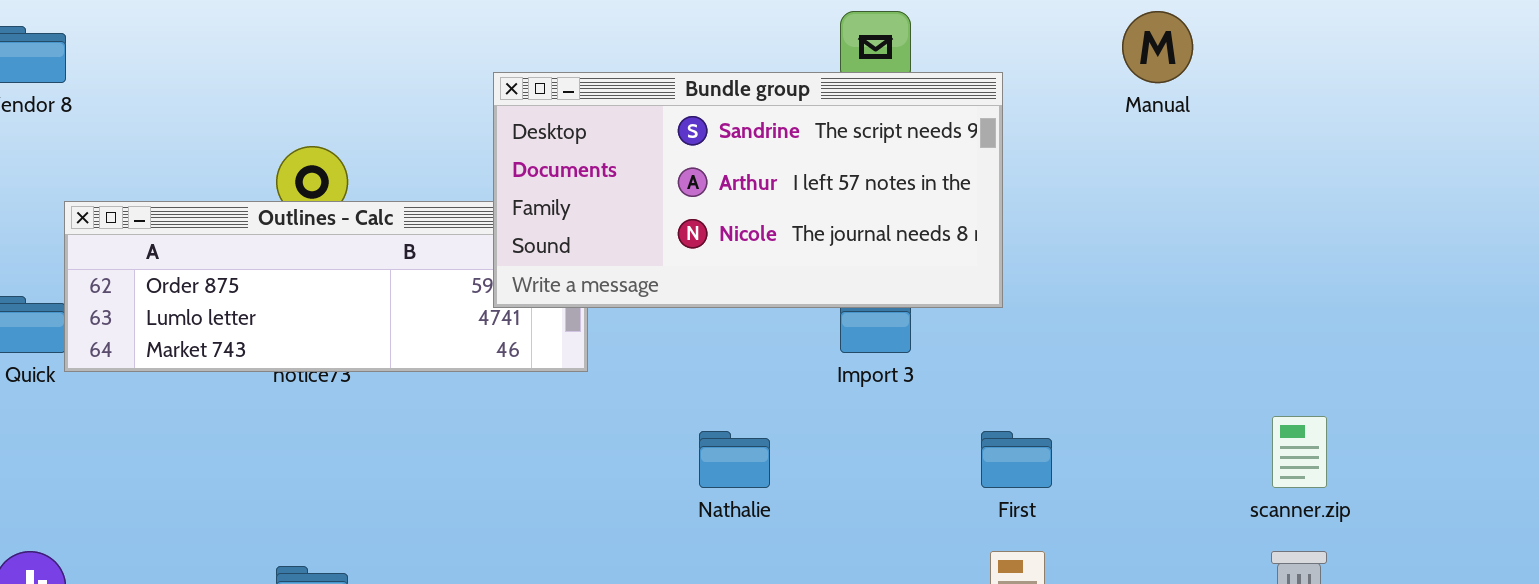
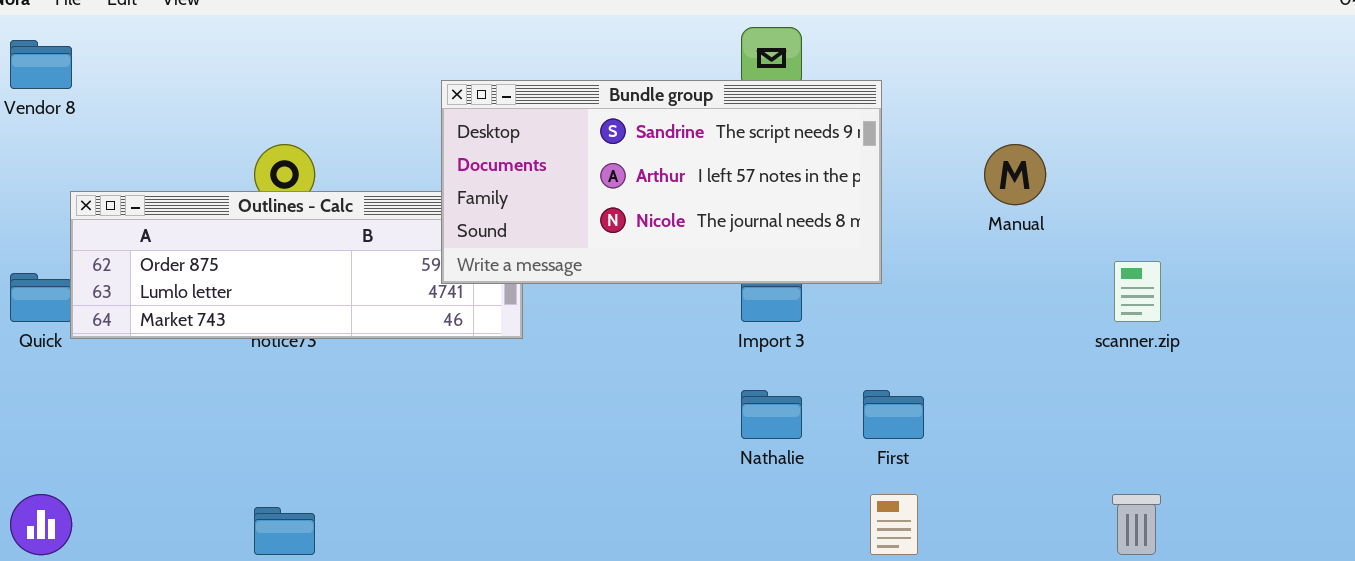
Manual: [1122,11,1193,83] -> [984,144,1046,205], moved
scanner.zip: [1272,416,1327,488] -> [1114,261,1161,322], moved
Nathalie: [699,431,770,488] -> [741,390,802,439], moved

